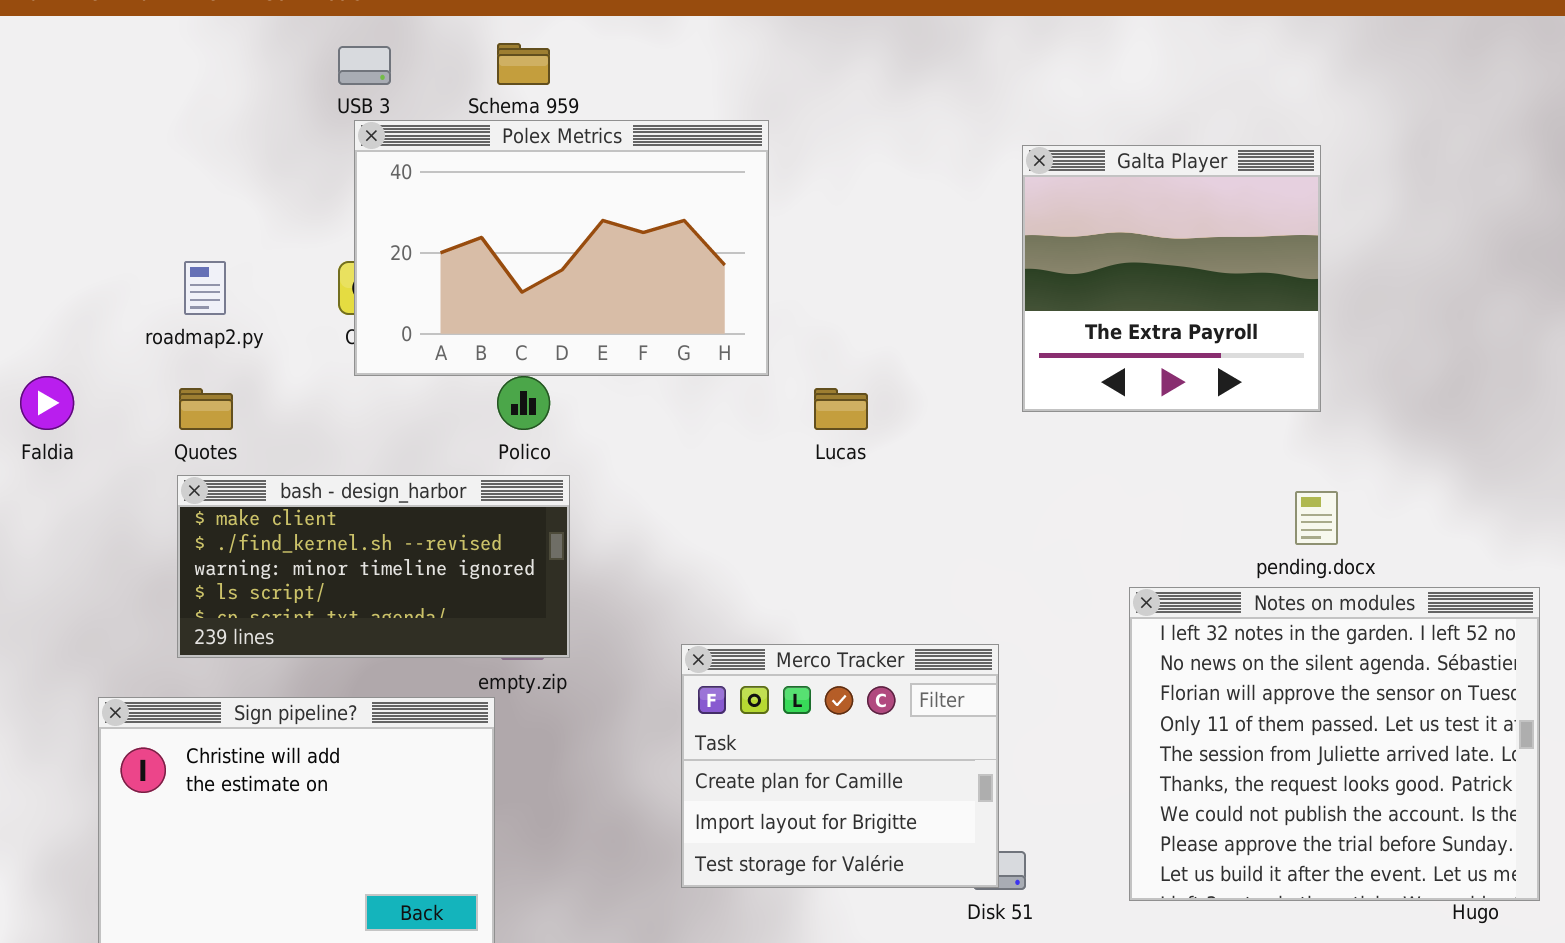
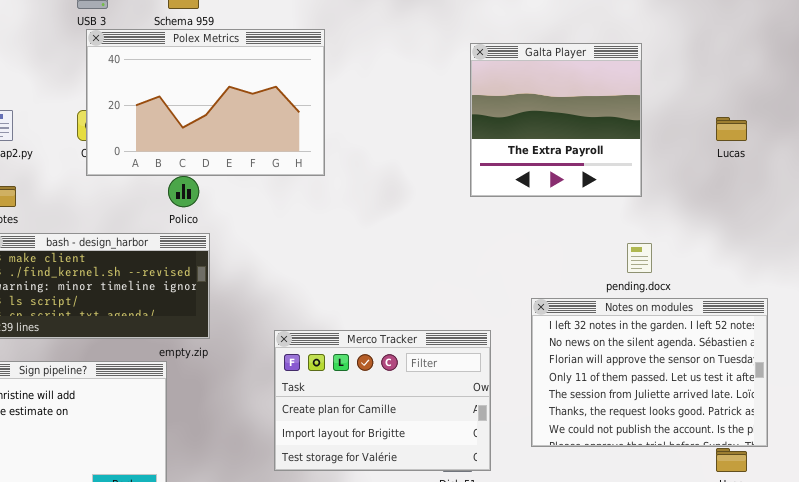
Lucas: [814,388,868,430] -> [716,117,747,141], moved
Notes on modules: [1129,587,1540,901] -> [531,298,768,447], resized
Merco Tracker: [681,644,999,888] -> [274,330,491,471], resized

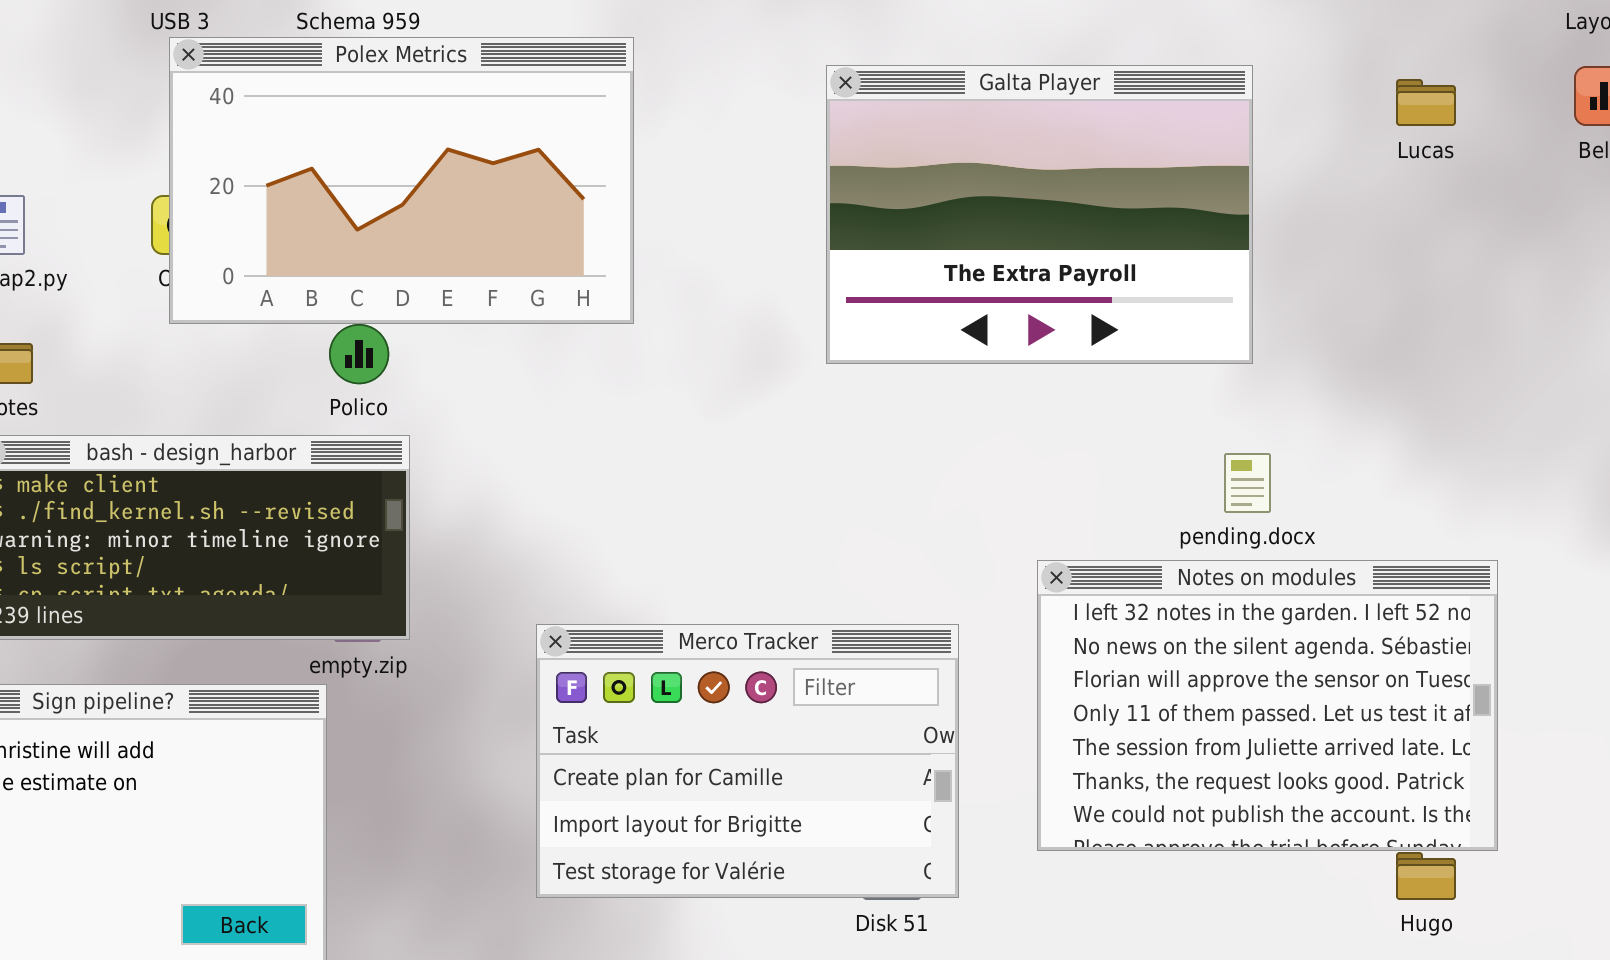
Galta Player: [470,43,642,197] -> [826,65,1253,364], resized
Lucas: [716,117,747,141] -> [1396,79,1456,126], moved

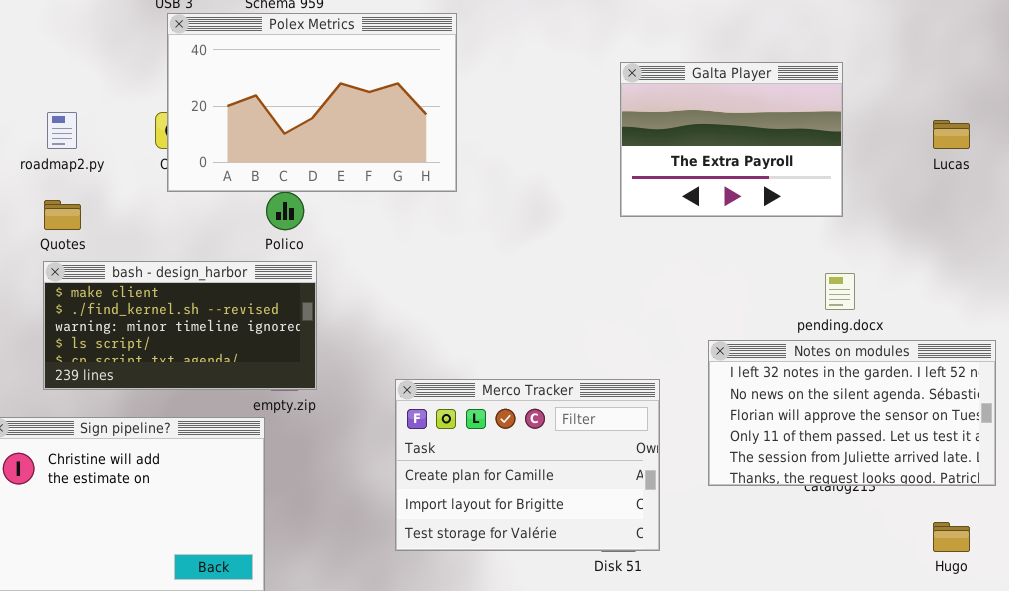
Galta Player: [826,65,1253,364] -> [620,62,843,217], resized
Lucas: [1396,79,1456,126] -> [933,120,970,149], moved
Notes on modules: [1037,560,1498,851] -> [708,340,996,486], resized

